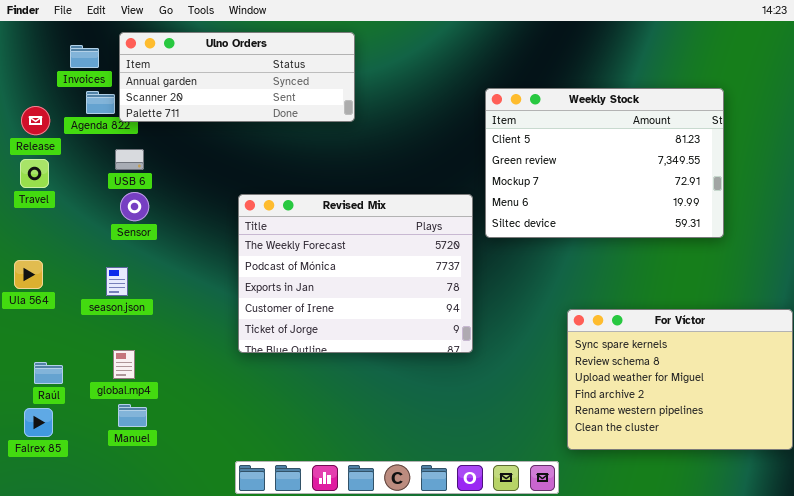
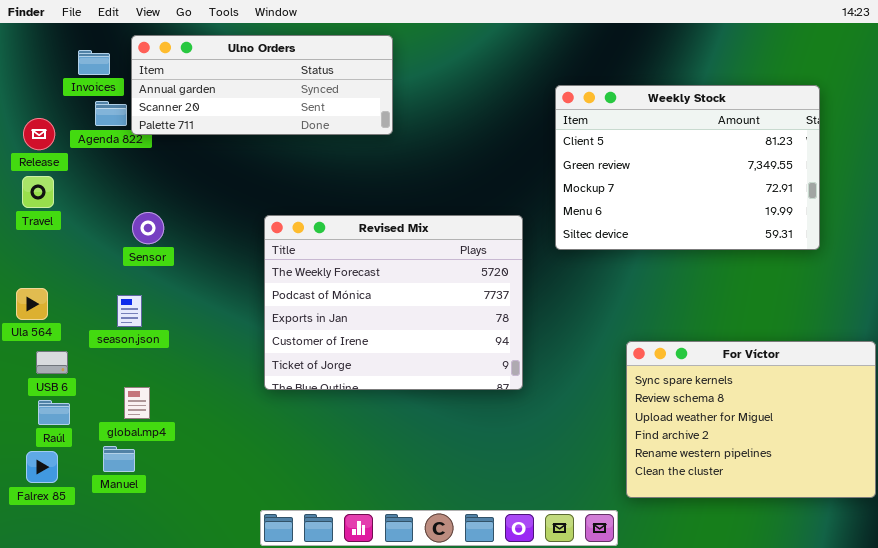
Weekly Stock: [485,88,724,238] -> [555,85,820,250], moved
USB 6: [115,149,144,170] -> [36,351,68,374], moved
Manuel: [118,404,147,427] -> [103,446,135,472], moved

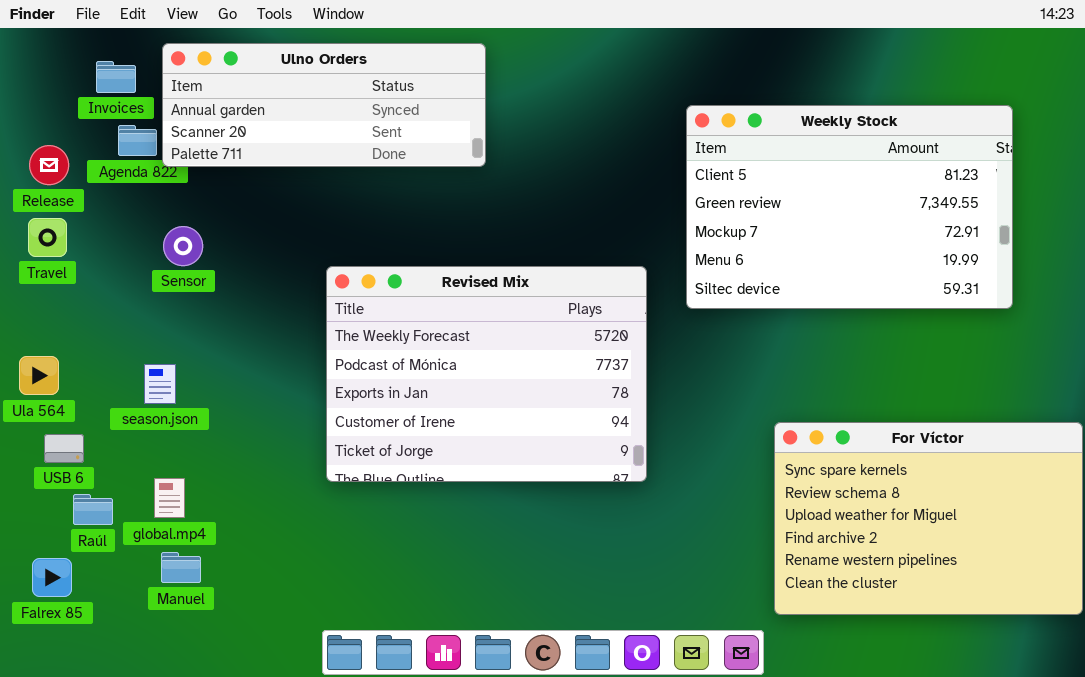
Sensor: [132,212,164,244] -> [163,226,203,266], moved
Raúl: [38,400,70,425] -> [73,494,113,525], moved
Manuel: [103,446,135,472] -> [161,552,201,583], moved

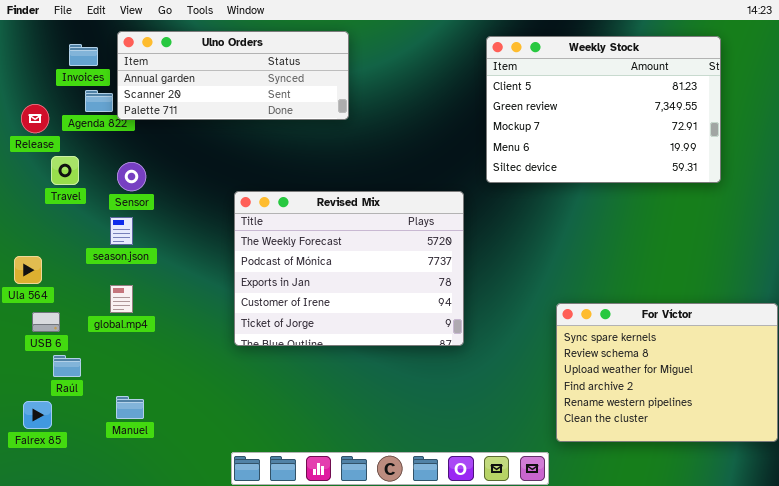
Weekly Stock: [686,105,1013,309] -> [486,36,721,183], moved
Travel: [28,218,67,257] -> [51,156,79,185], moved
season.json: [144,364,176,404] -> [110,217,133,245], moved
global.mp4: [154,478,185,518] -> [110,285,133,313], moved

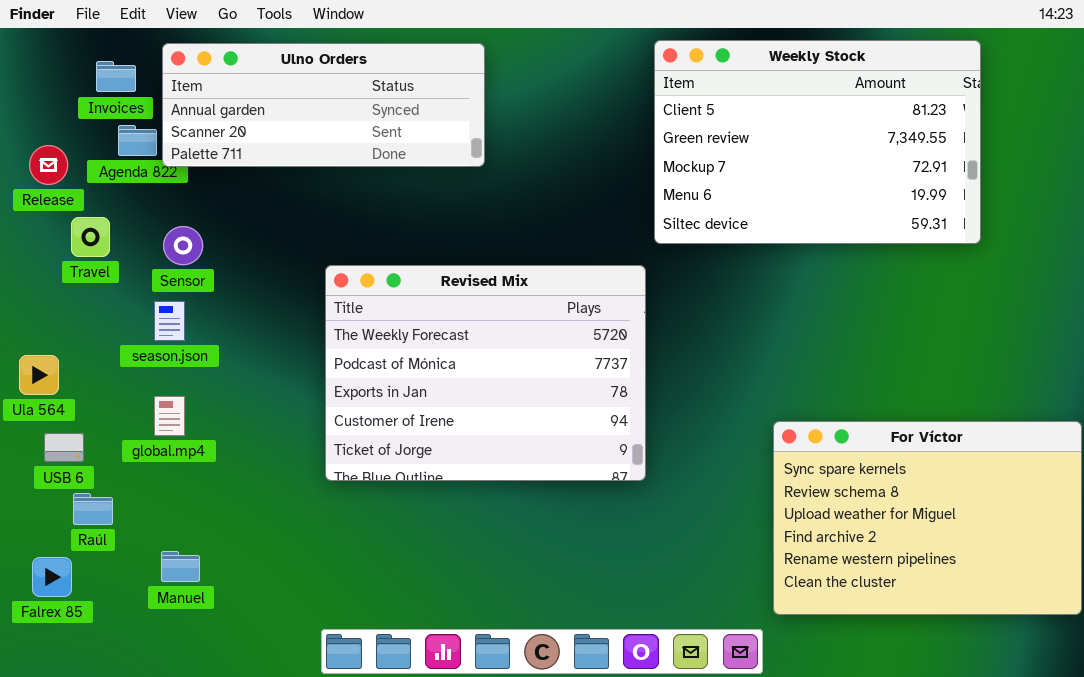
Weekly Stock: [486,36,721,183] -> [654,40,981,244], moved

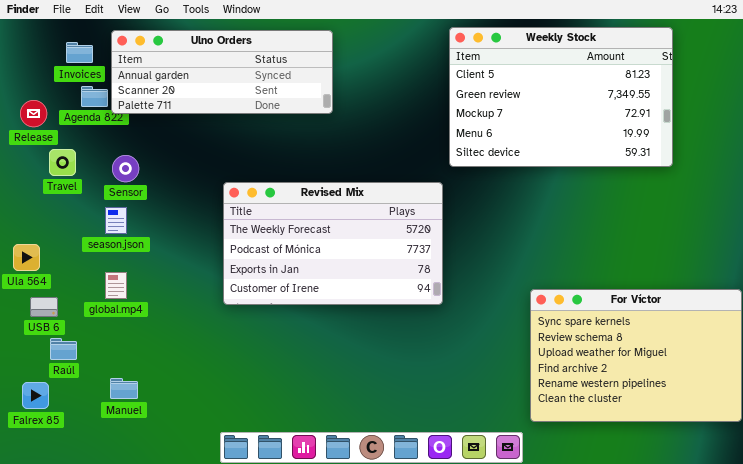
Revised Mix: [325,265,646,481] -> [223,182,443,305], resized

